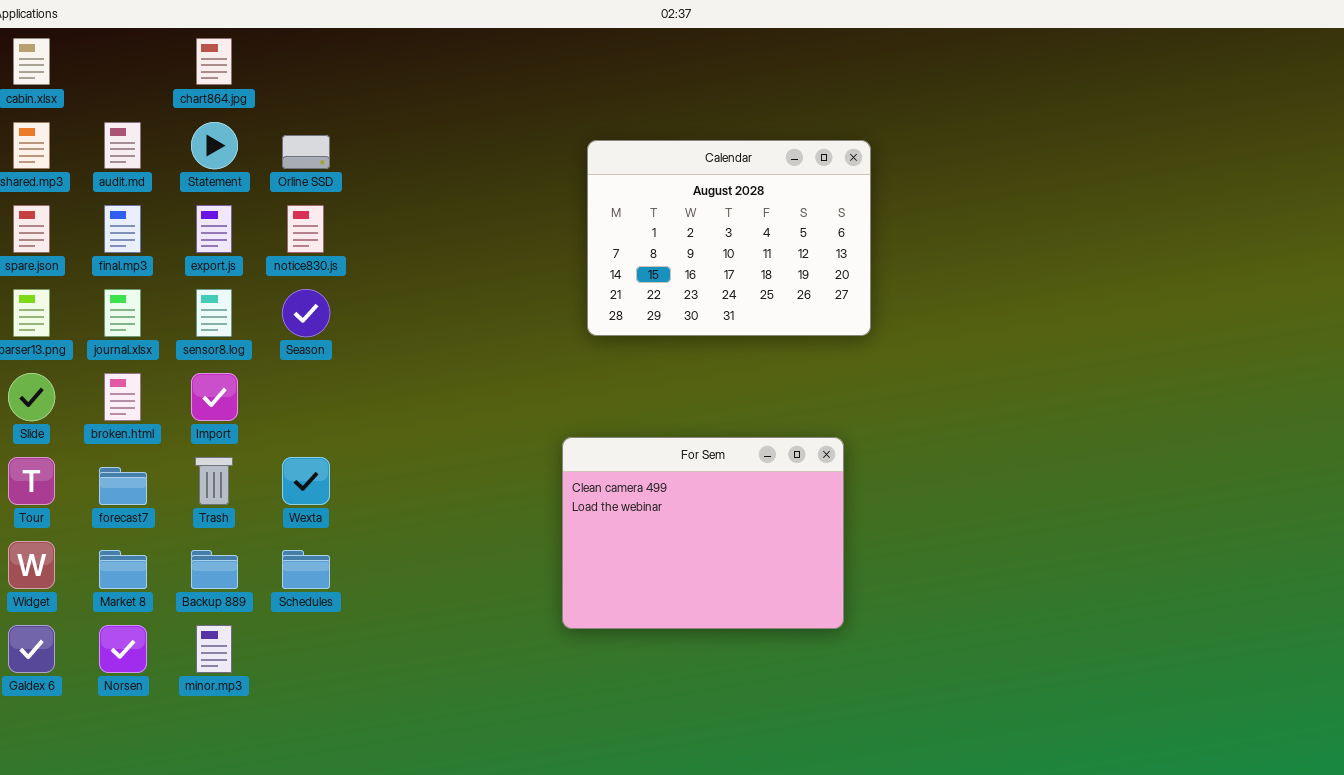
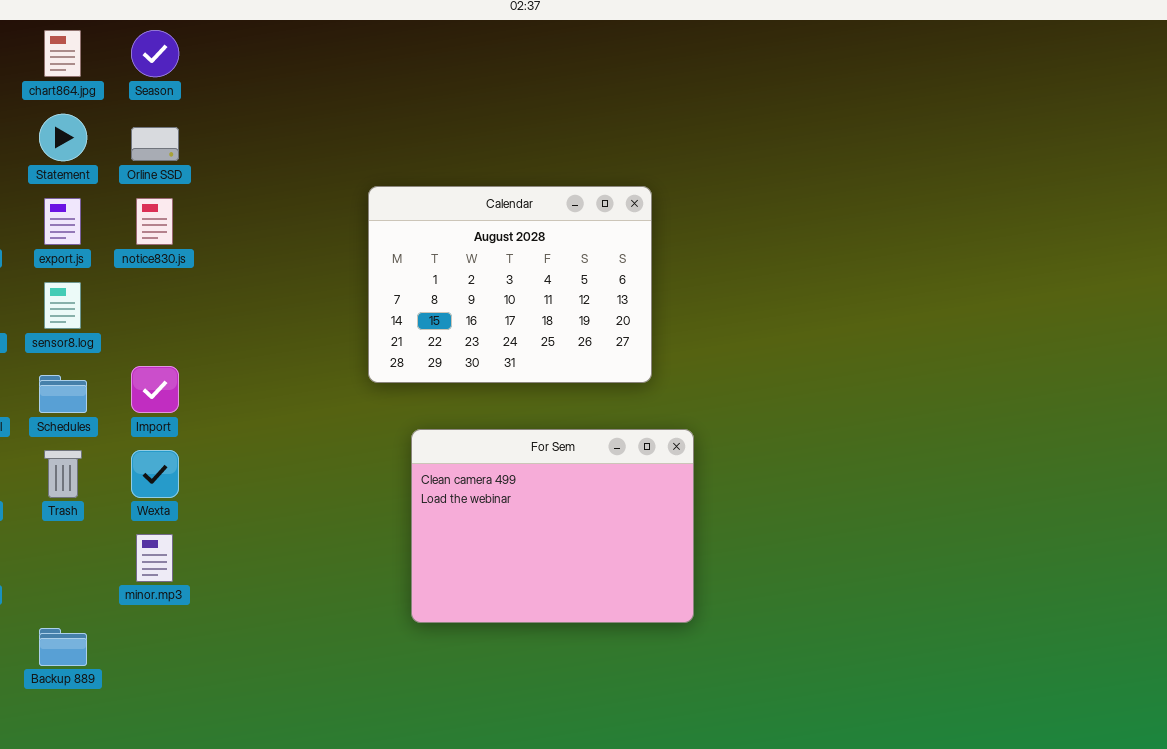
Calendar: [587,140,871,336] -> [368,186,652,383], moved
Season: [282,289,330,337] -> [131,30,179,77], moved
Import: [191,373,238,421] -> [131,366,179,413], moved
Backup 889: [191,550,238,589] -> [39,628,87,666], moved
Schedules: [282,550,330,589] -> [39,375,87,413], moved
minor.mp3: [196,625,232,673] -> [136,534,173,582], moved

